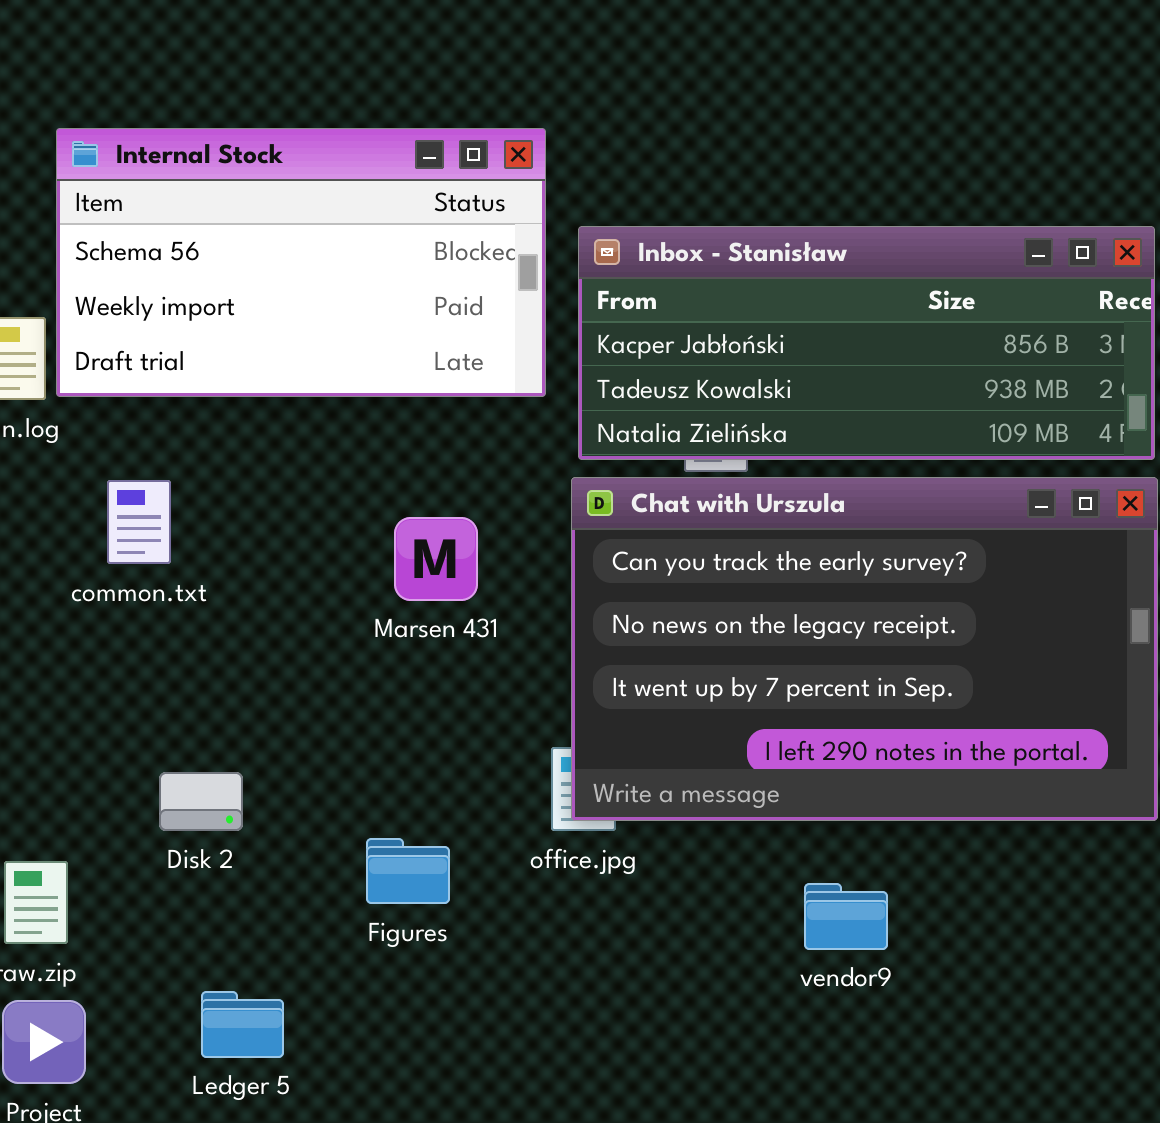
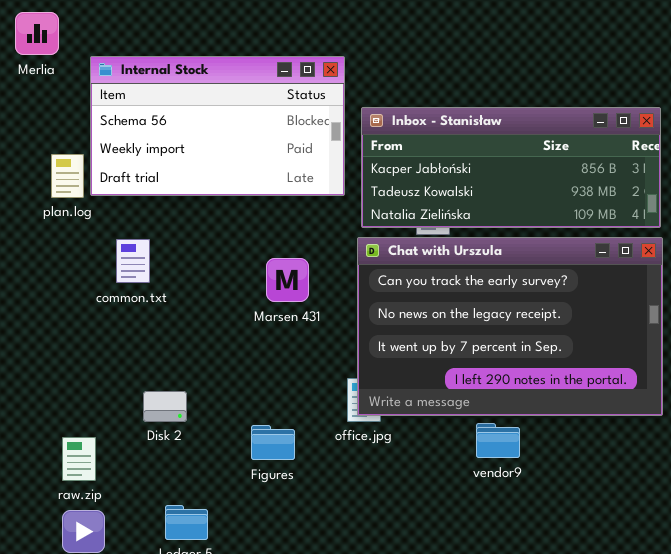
vendor9: [804,883,888,950] -> [476,423,520,458], moved

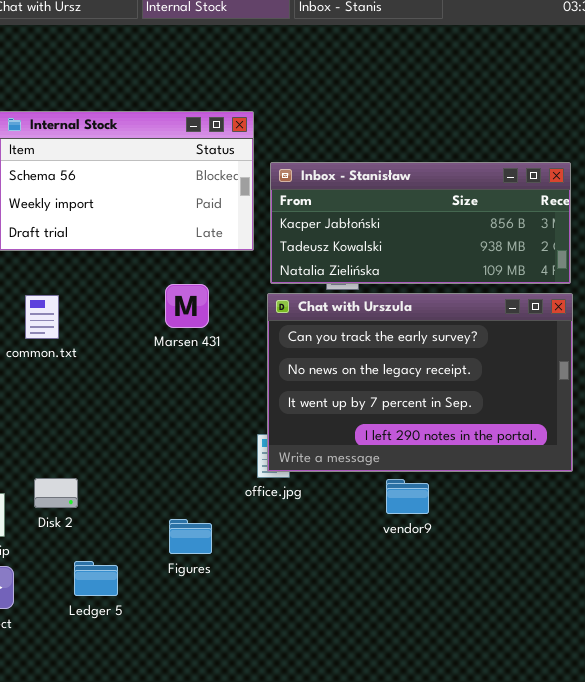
Marsen 431: [266,258,309,302] -> [165,284,209,328], moved
Disk 2: [143,391,187,422] -> [34,478,78,508], moved
Figures: [251,425,295,460] -> [169,519,212,554], moved

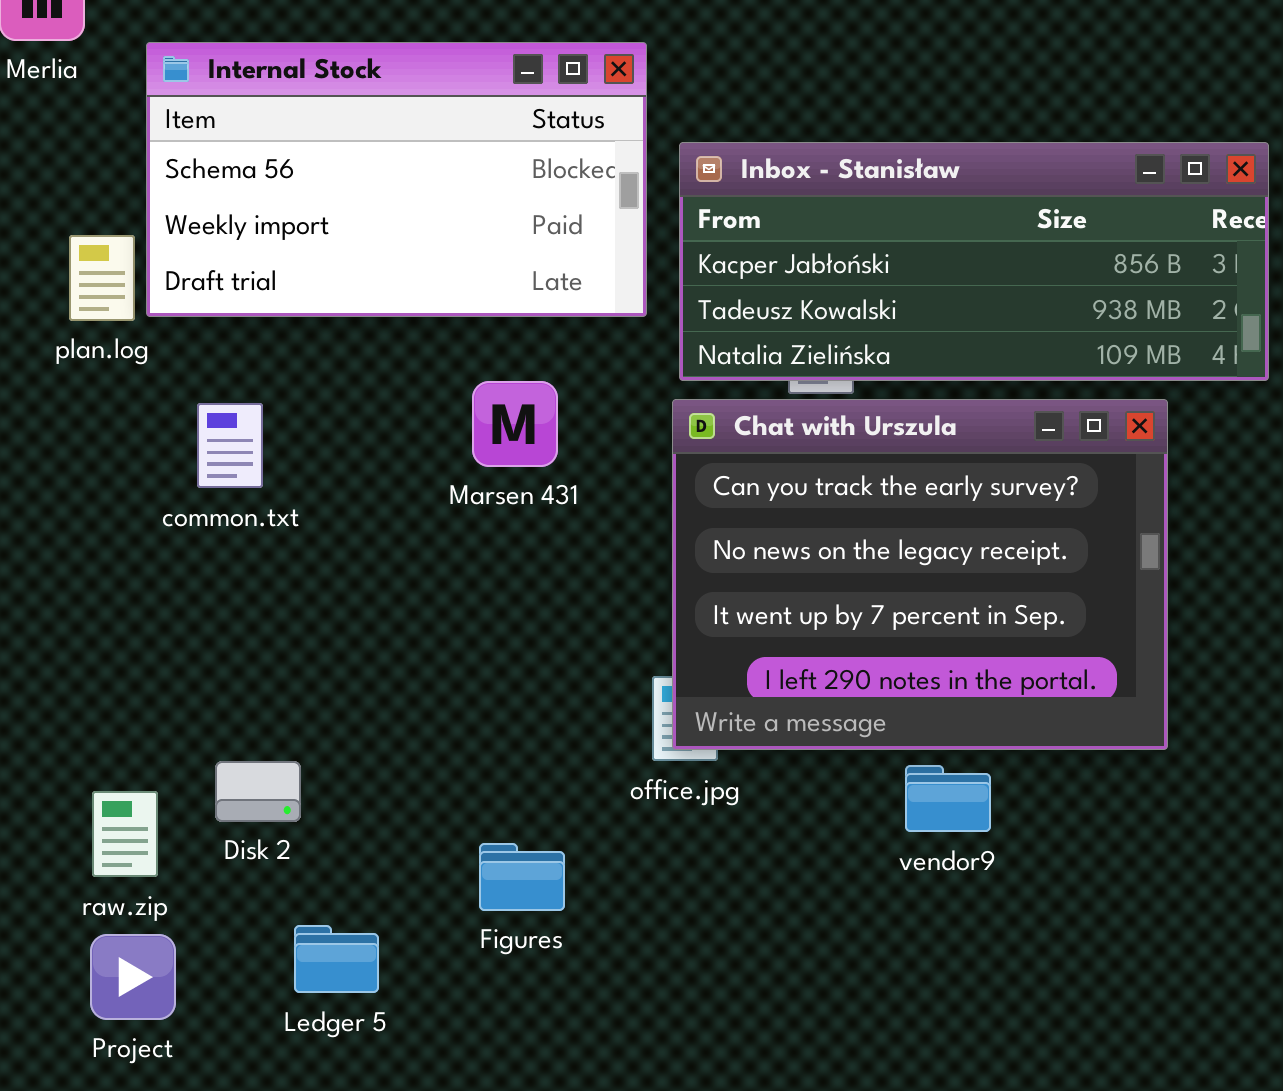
Chat with Urszula: [267,293,573,472] -> [672,399,1168,750], resized

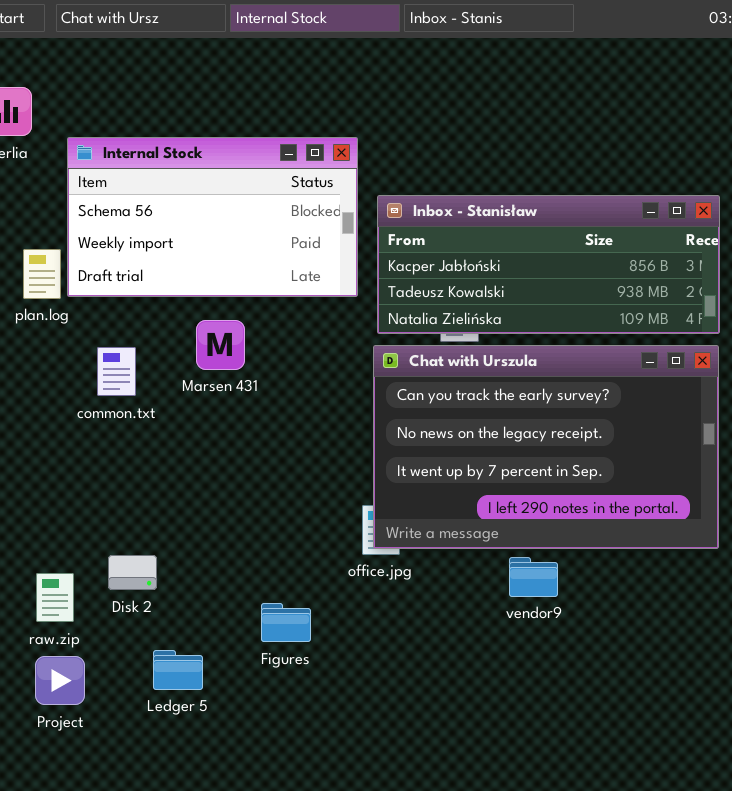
Marsen 431: [472,381,558,467] -> [196,320,245,370], moved
Chat with Urszula: [672,399,1168,750] -> [373,345,719,549], resized

